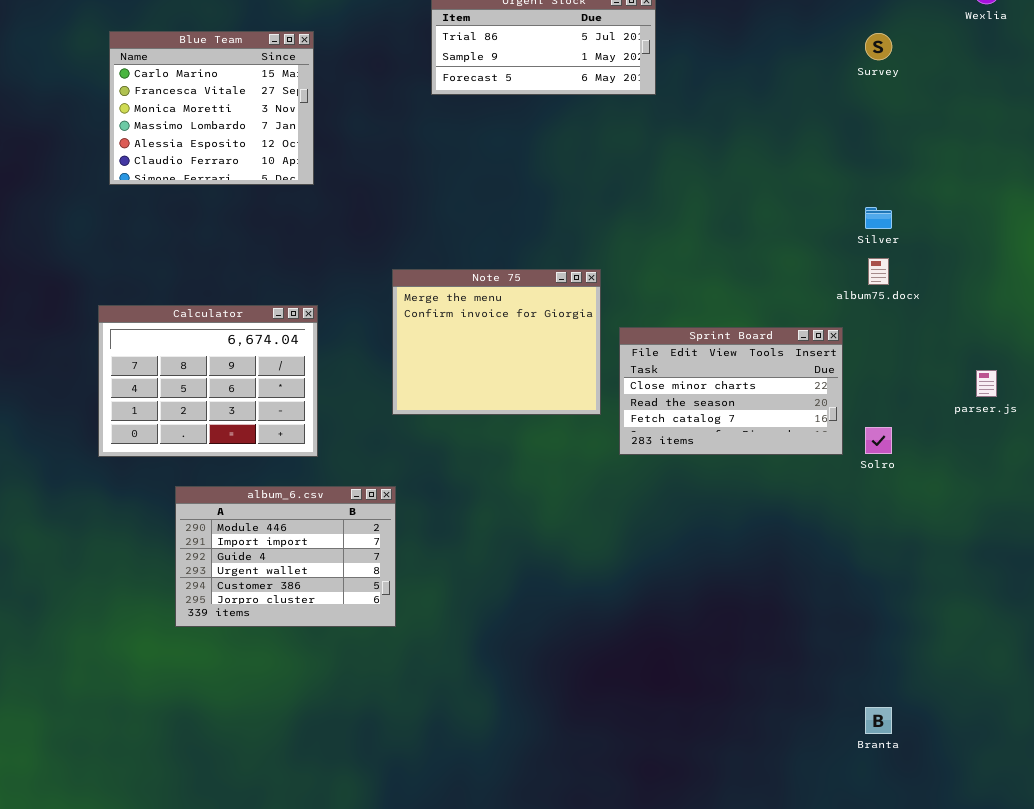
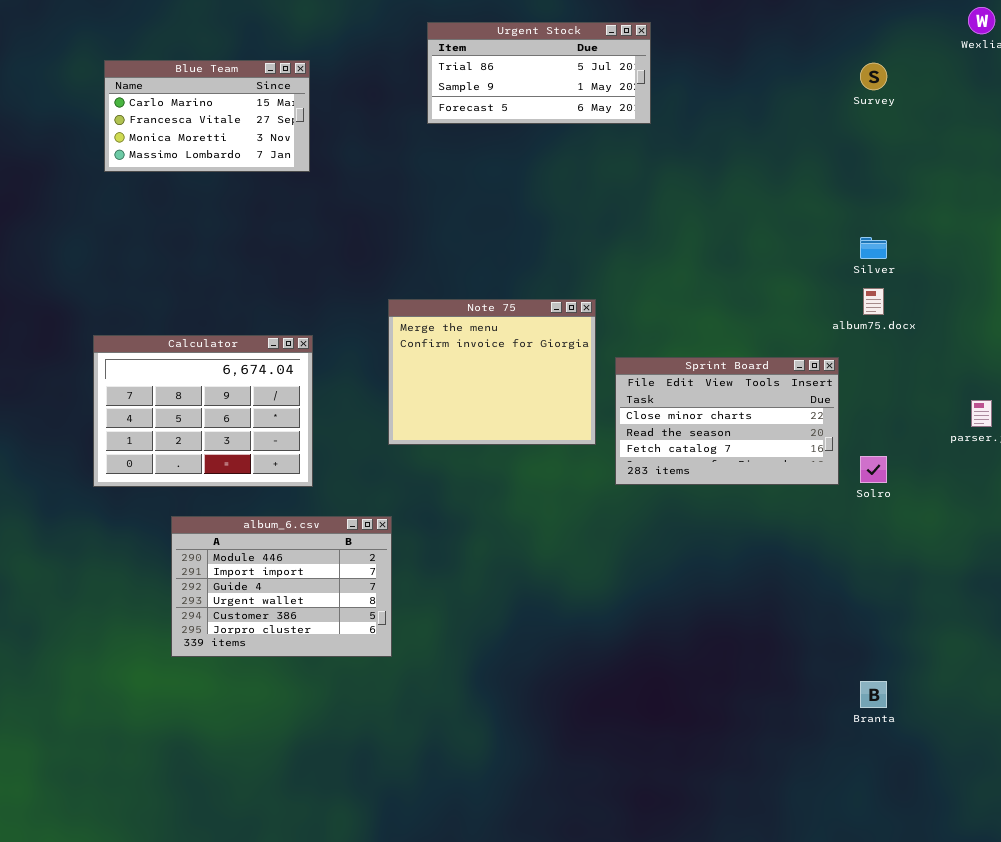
Blue Team: [109,31,314,185] -> [104,60,310,172], resized
Branta: [865,707,892,734] -> [860,681,887,708], moved

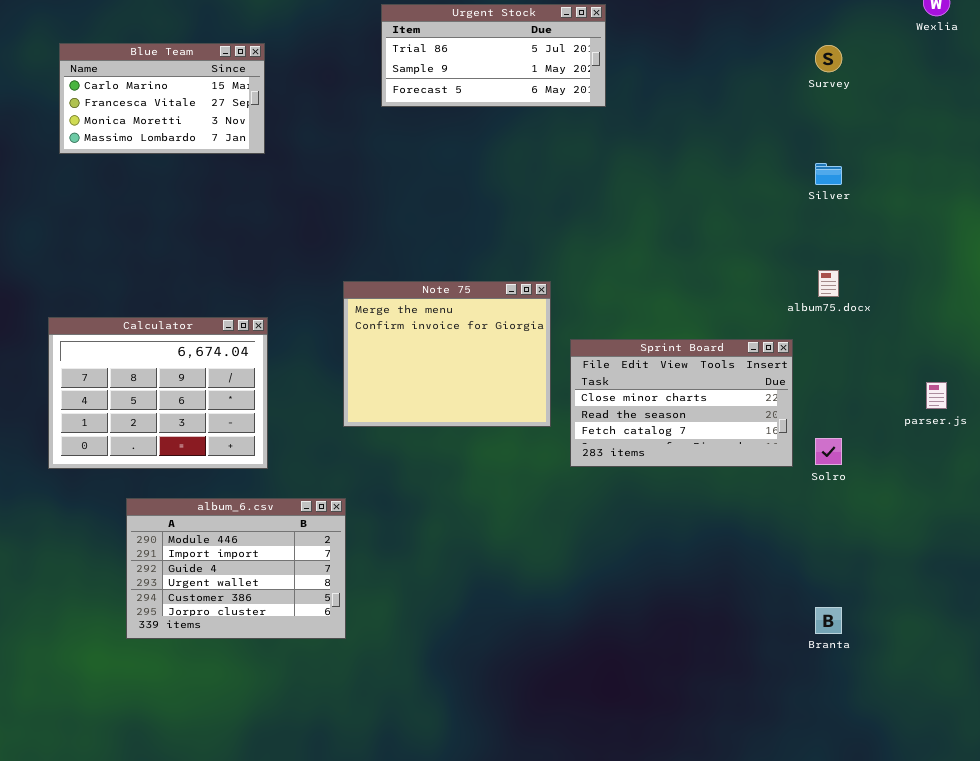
Silver: [860,237,887,259] -> [815,163,842,185], moved
Branta: [860,681,887,708] -> [815,607,842,634], moved

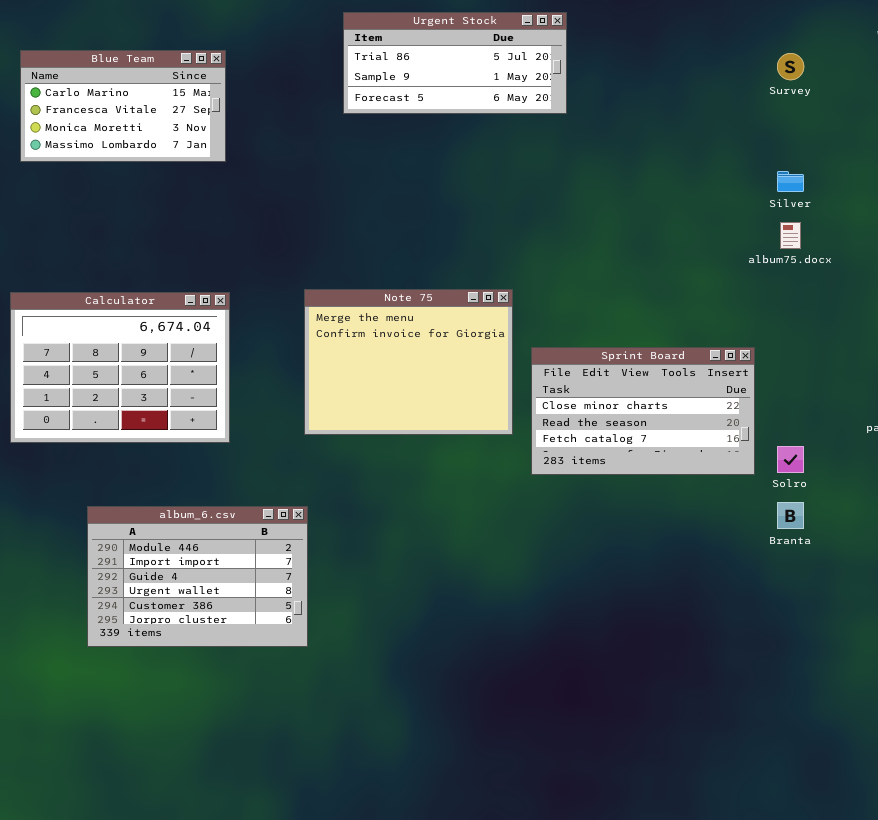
album75.docx: [818,270,839,297] -> [780,222,801,249], moved
Calculator: [48,317,268,469] -> [10,292,230,443], moved
Branta: [815,607,842,634] -> [777,502,804,529], moved

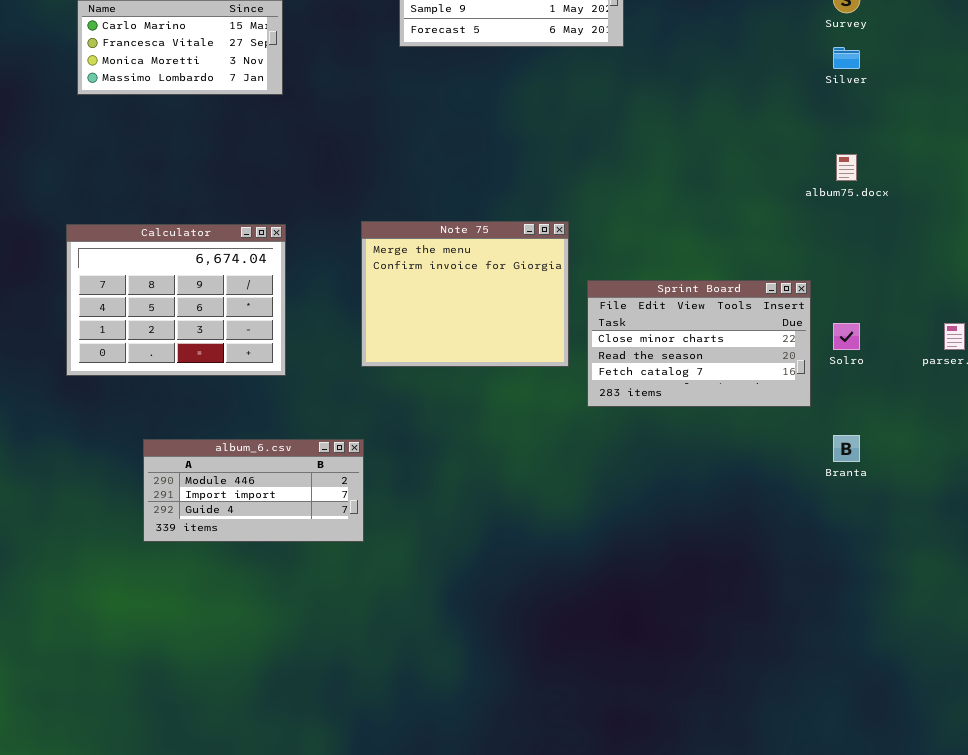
Silver: [777,171,804,192] -> [833,47,860,69], moved
Solro: [777,446,804,473] -> [833,323,860,350], moved
album_6.csv: [87,506,308,647] -> [143,439,364,542], resized

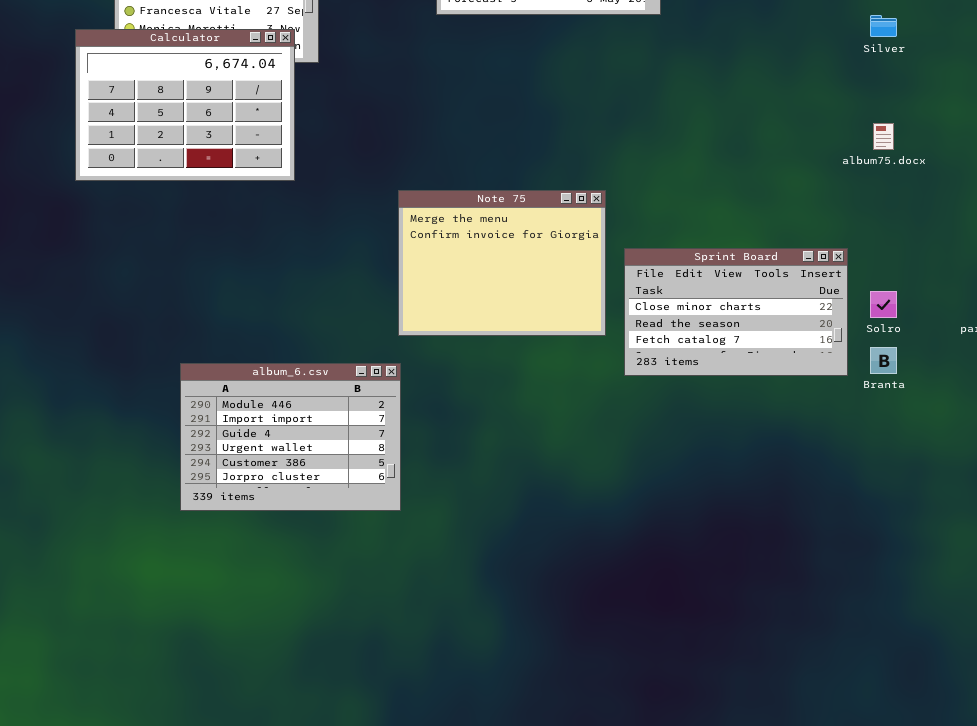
Calculator: [66,224,286,376] -> [75,29,295,181], moved
Branta: [833,435,860,462] -> [870,347,897,374], moved
album_6.csv: [143,439,364,542] -> [180,363,401,511], resized

